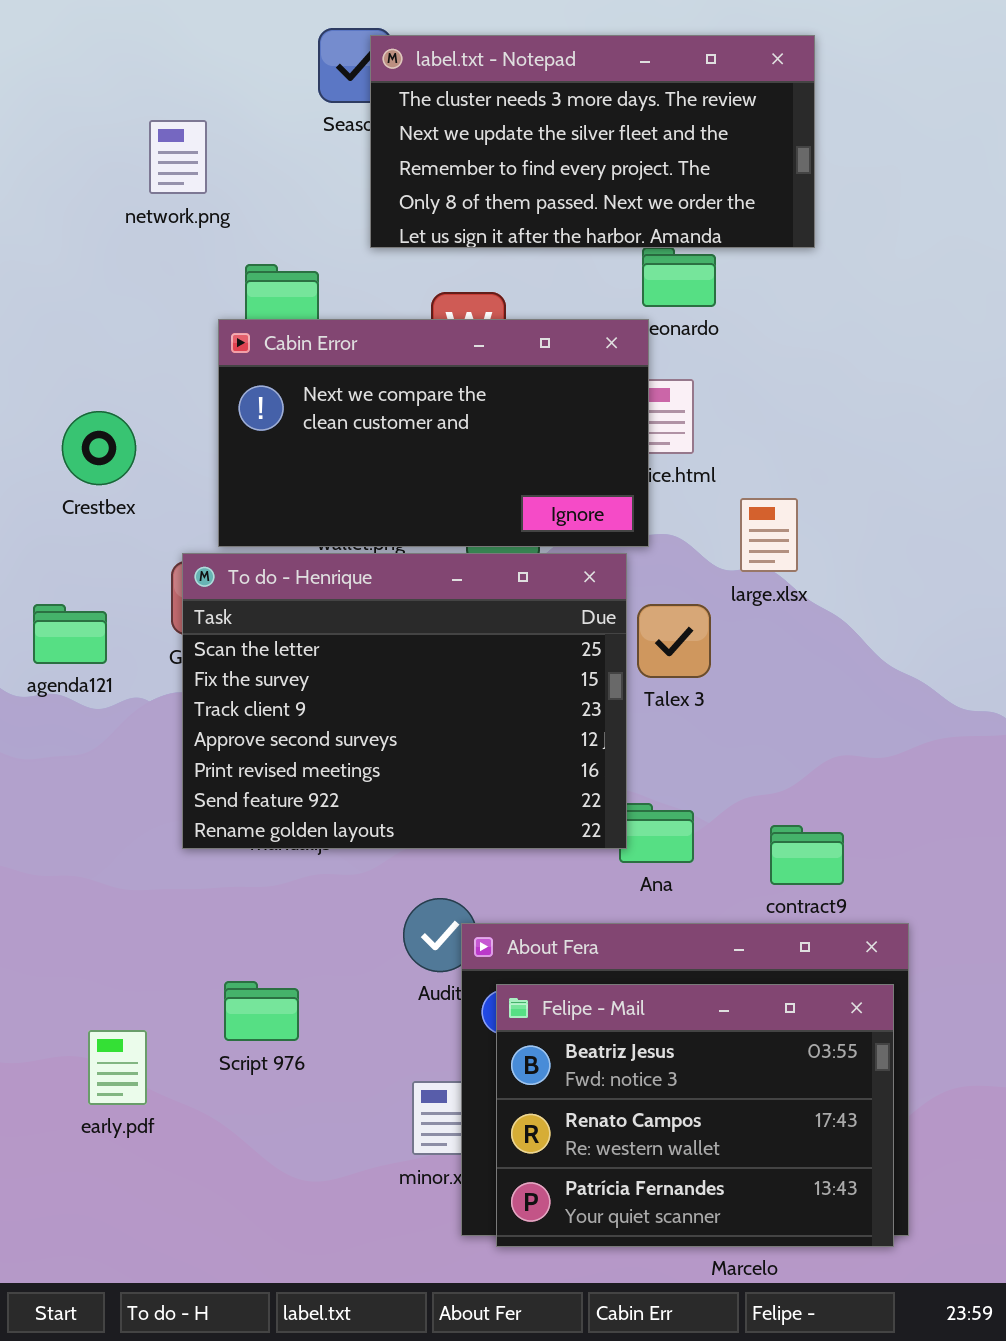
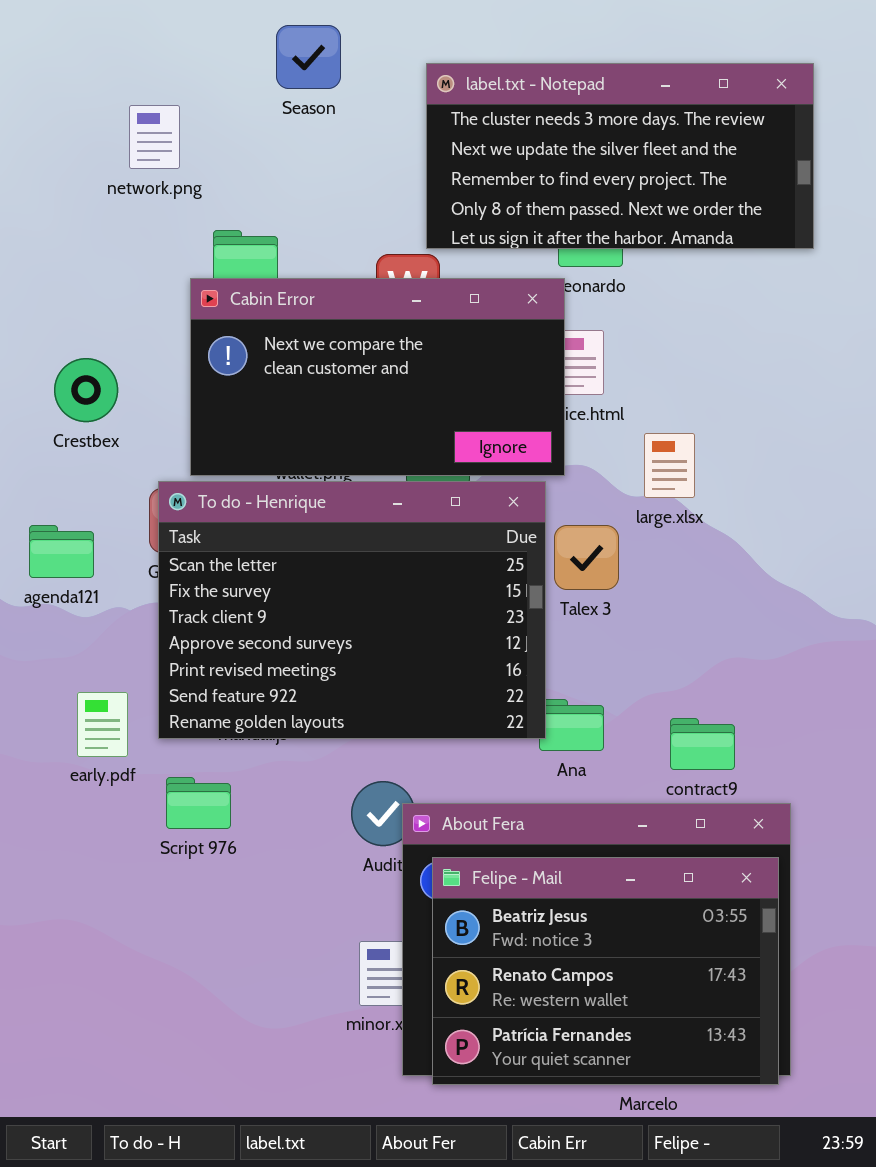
label.txt - Notepad: [370,35,815,248] -> [426,63,814,249], moved
Script 976: [224,981,299,1041] -> [166,777,231,829], moved
early.pdf: [88,1030,147,1105] -> [77,692,128,757], moved

